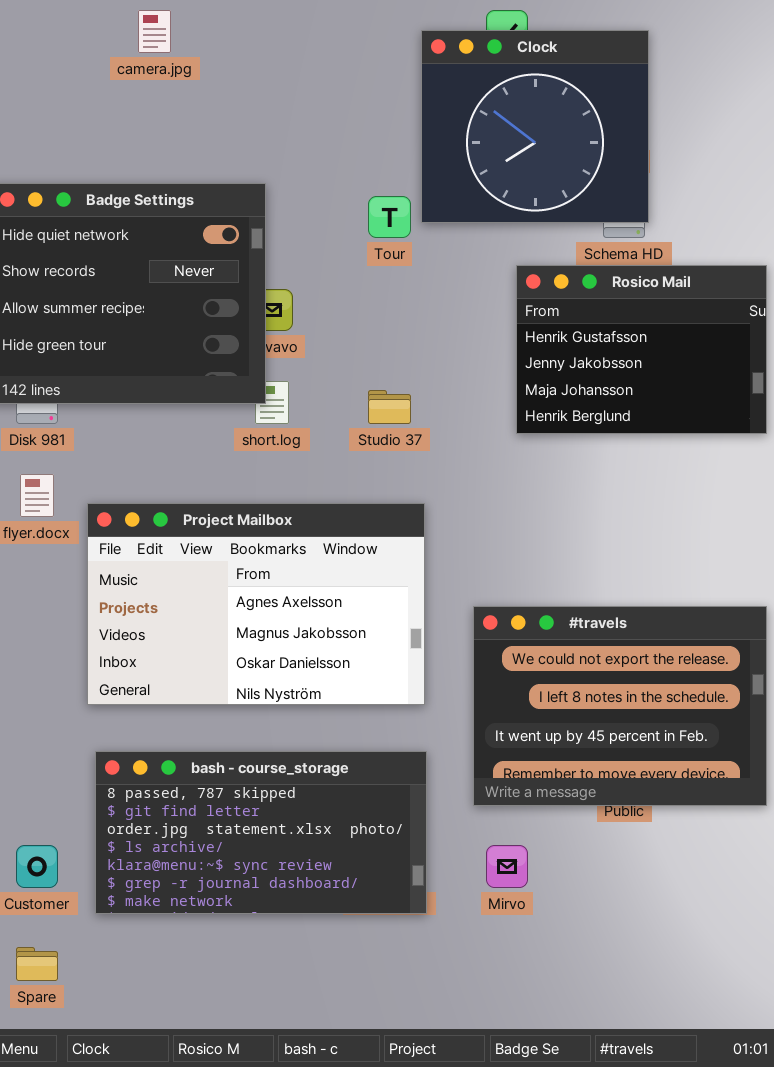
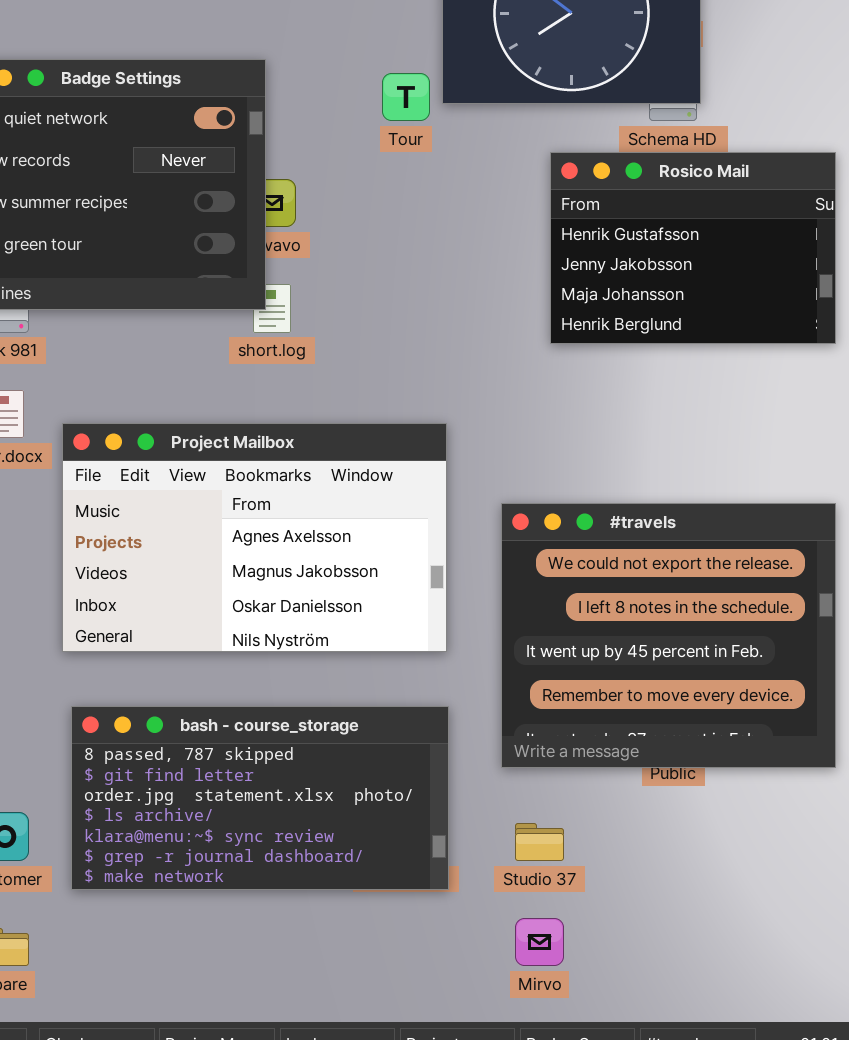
Studio 37: [368,390,411,424] -> [515,823,564,861], moved
#travels: [473,606,767,806] -> [501,503,836,768], resized
Mirvo: [486,845,528,888] -> [515,918,564,966], moved

